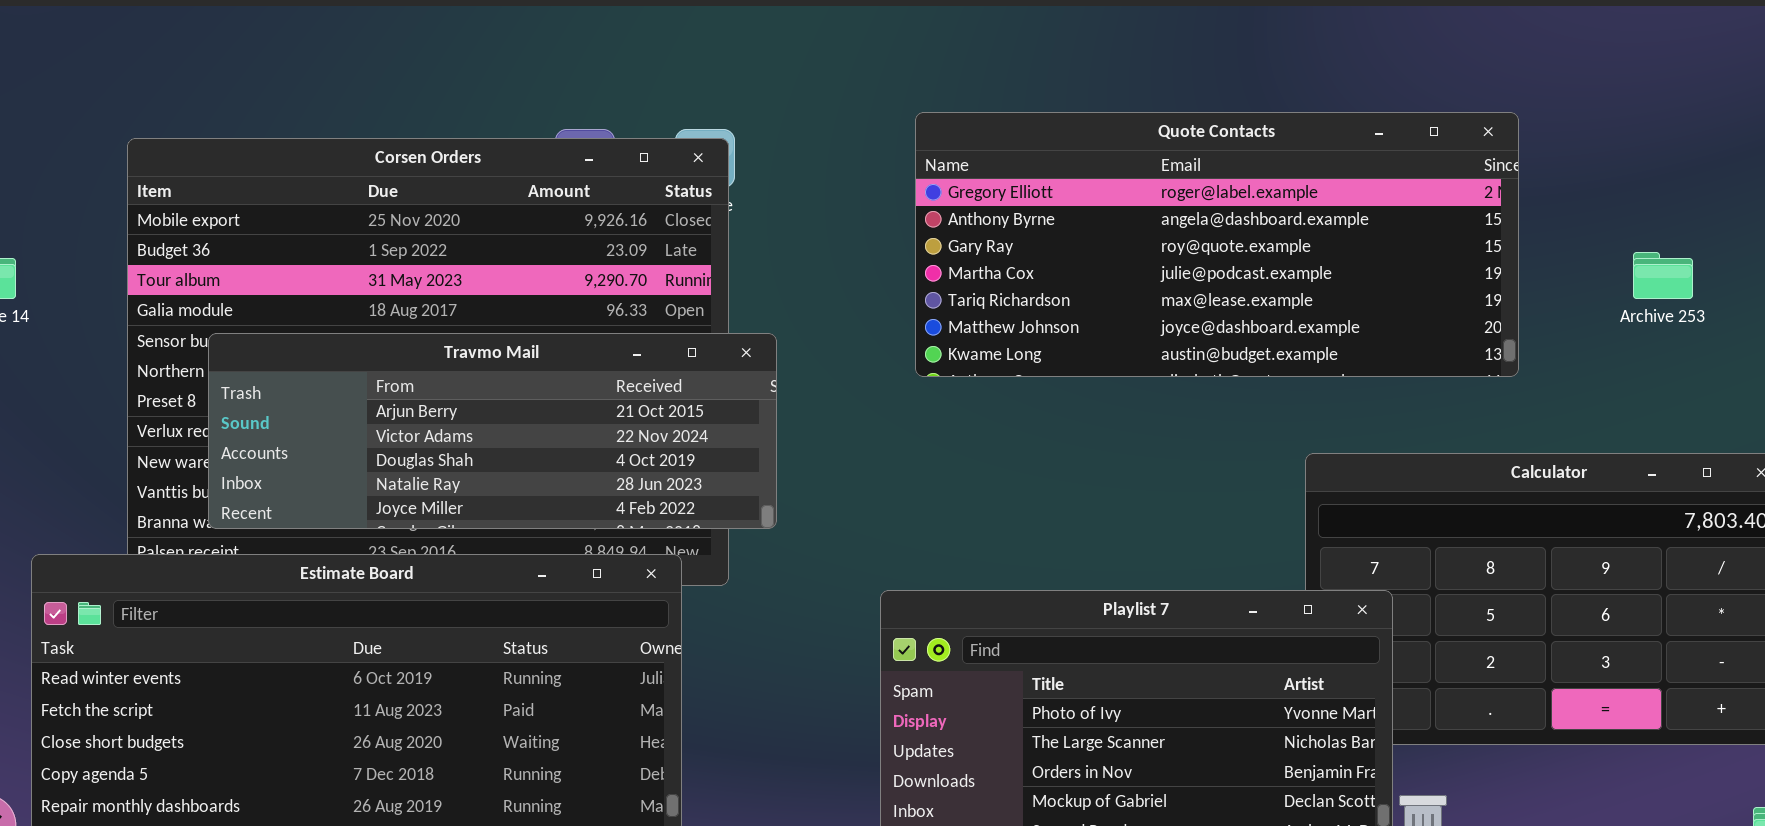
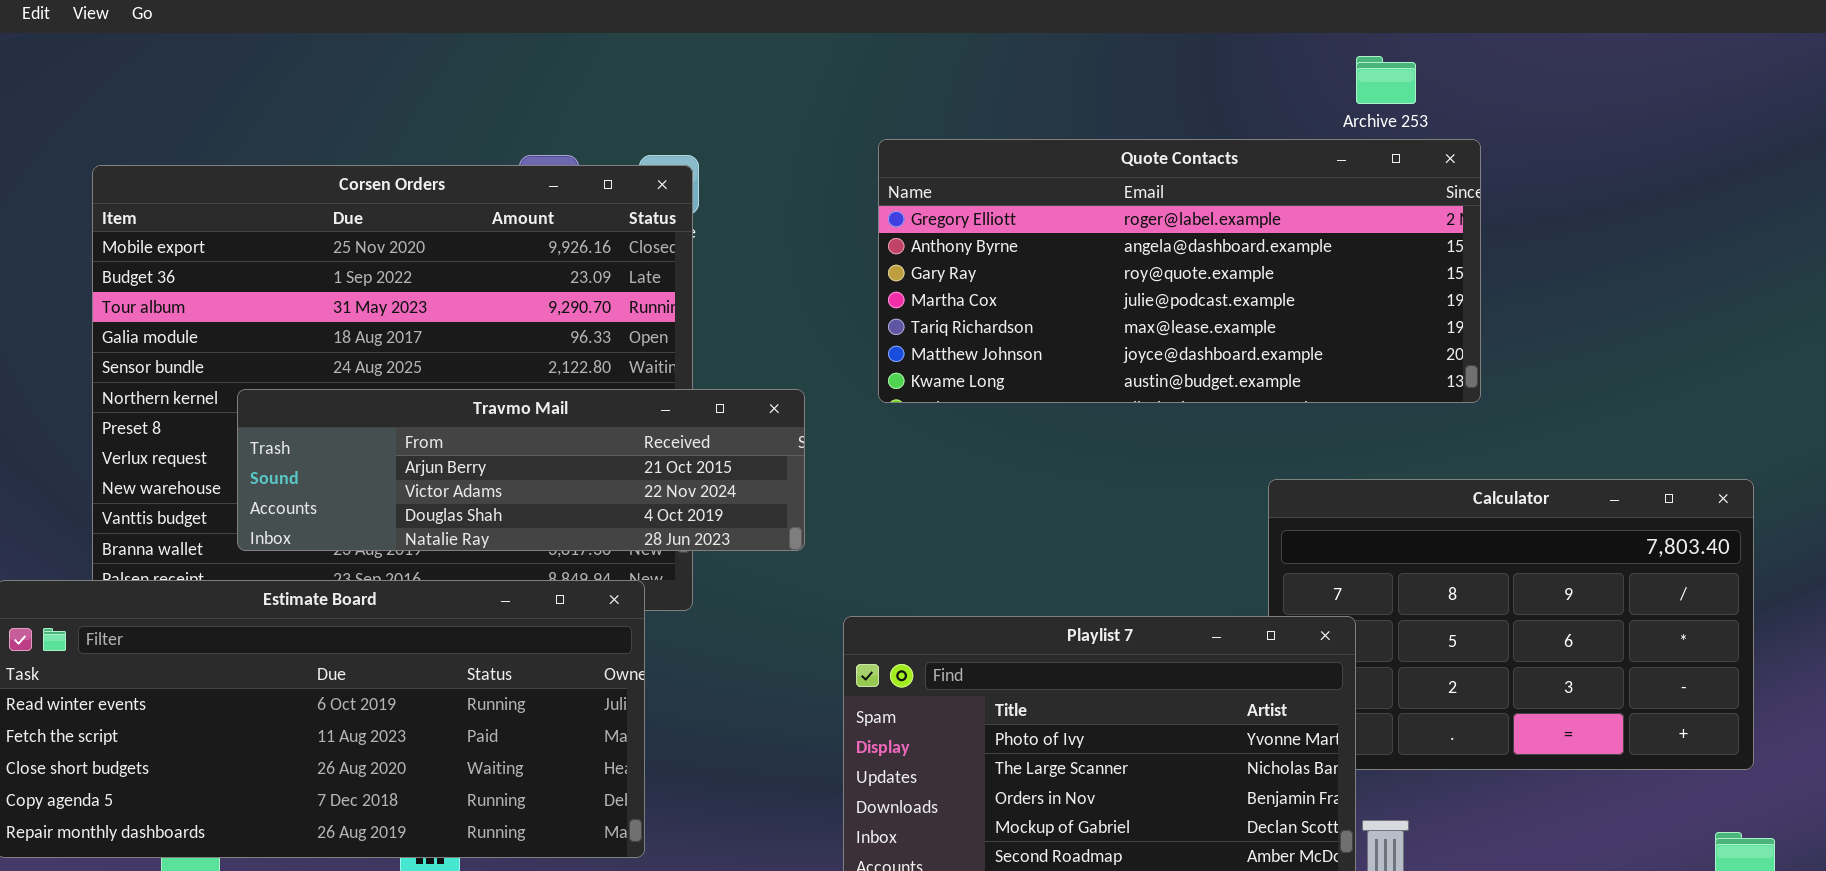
Archive 253: [1633,252,1693,299] -> [1356,56,1416,104], moved
Travmo Mail: [208,333,777,529] -> [237,389,805,551], moved, resized

